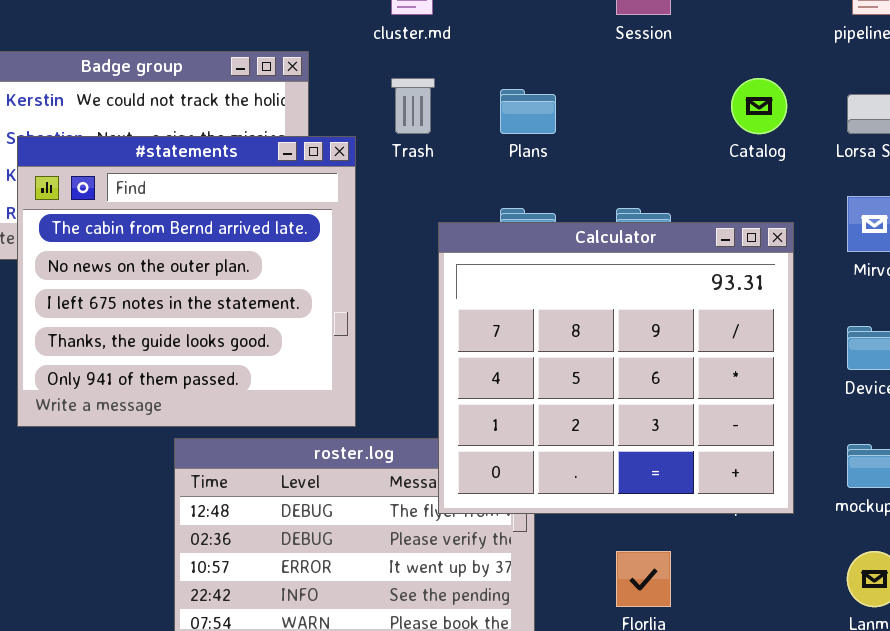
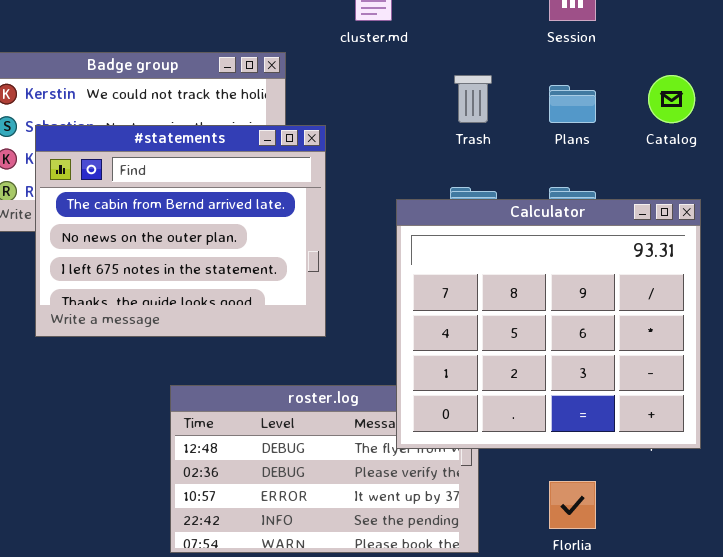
Trash: [391,78,435,134] -> [454,75,492,123], moved
Plans: [500,89,556,134] -> [549,85,596,123], moved
#statements: [17,136,356,427] -> [35,125,326,337], resized

